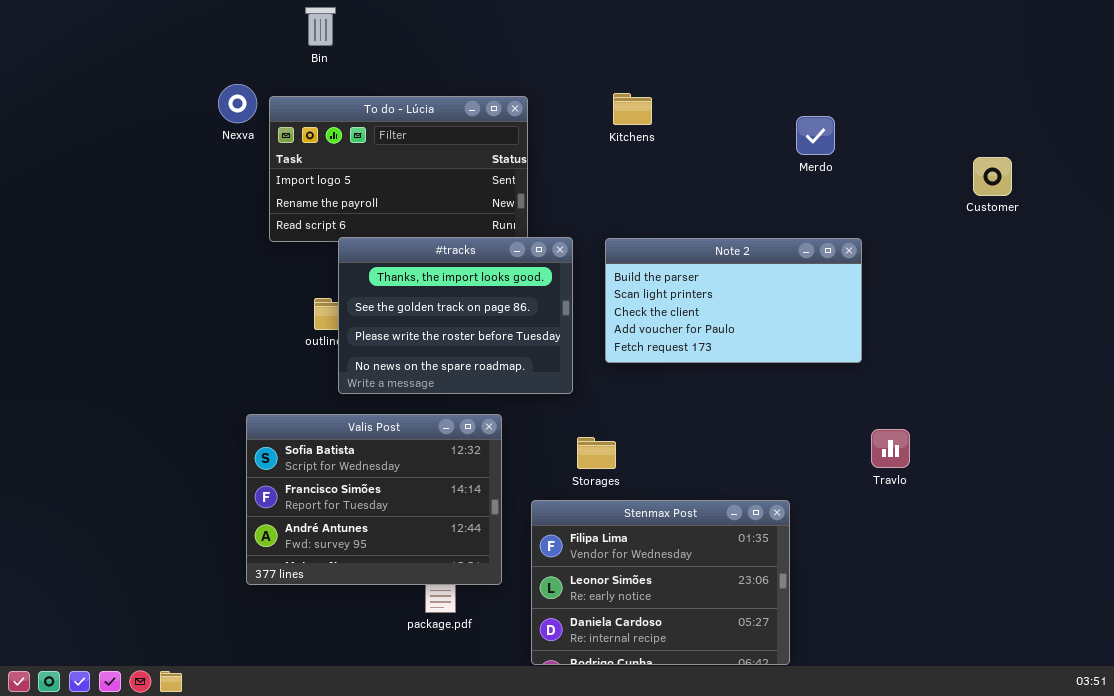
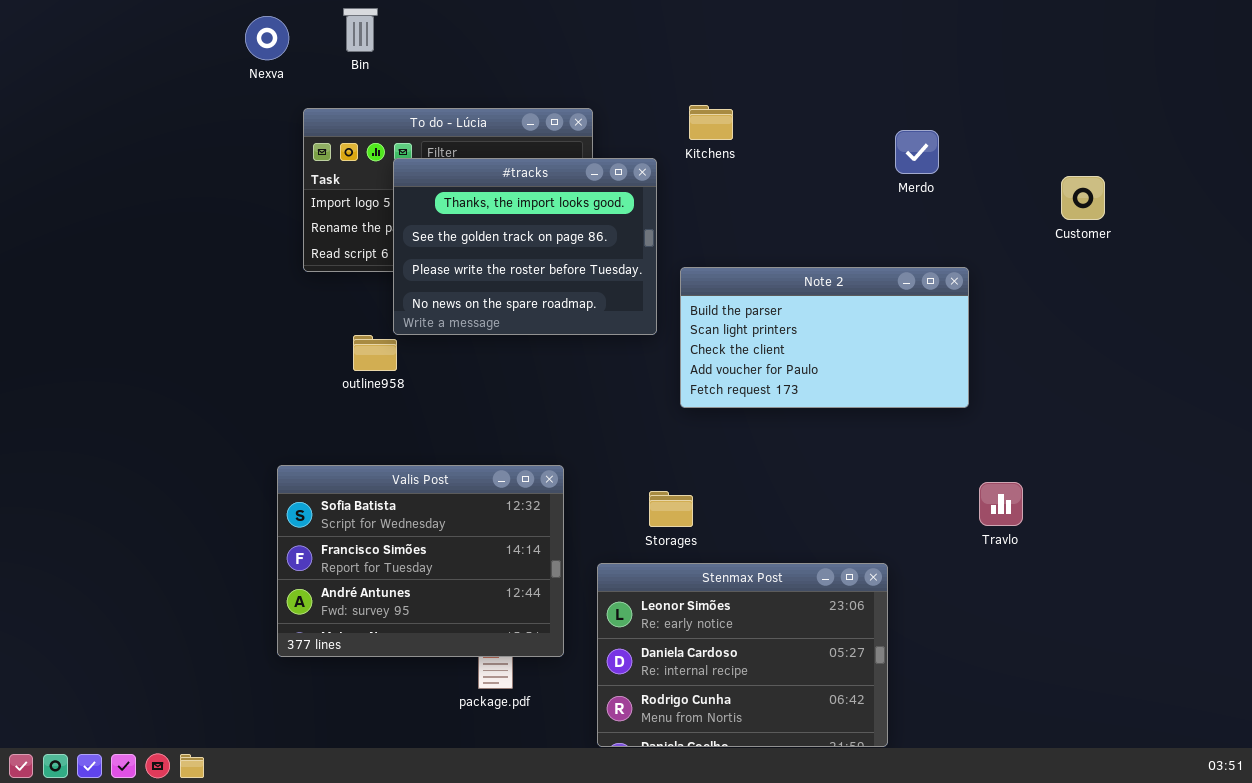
Nexva: [218,84,257,123] -> [245,16,289,60], moved
Customer: [973,157,1012,196] -> [1061,176,1105,220], moved
#tracks: [338,237,573,394] -> [393,158,657,335], moved
Stenmax Post: [531,500,790,665] -> [597,563,888,747], scrolled down 1 row

